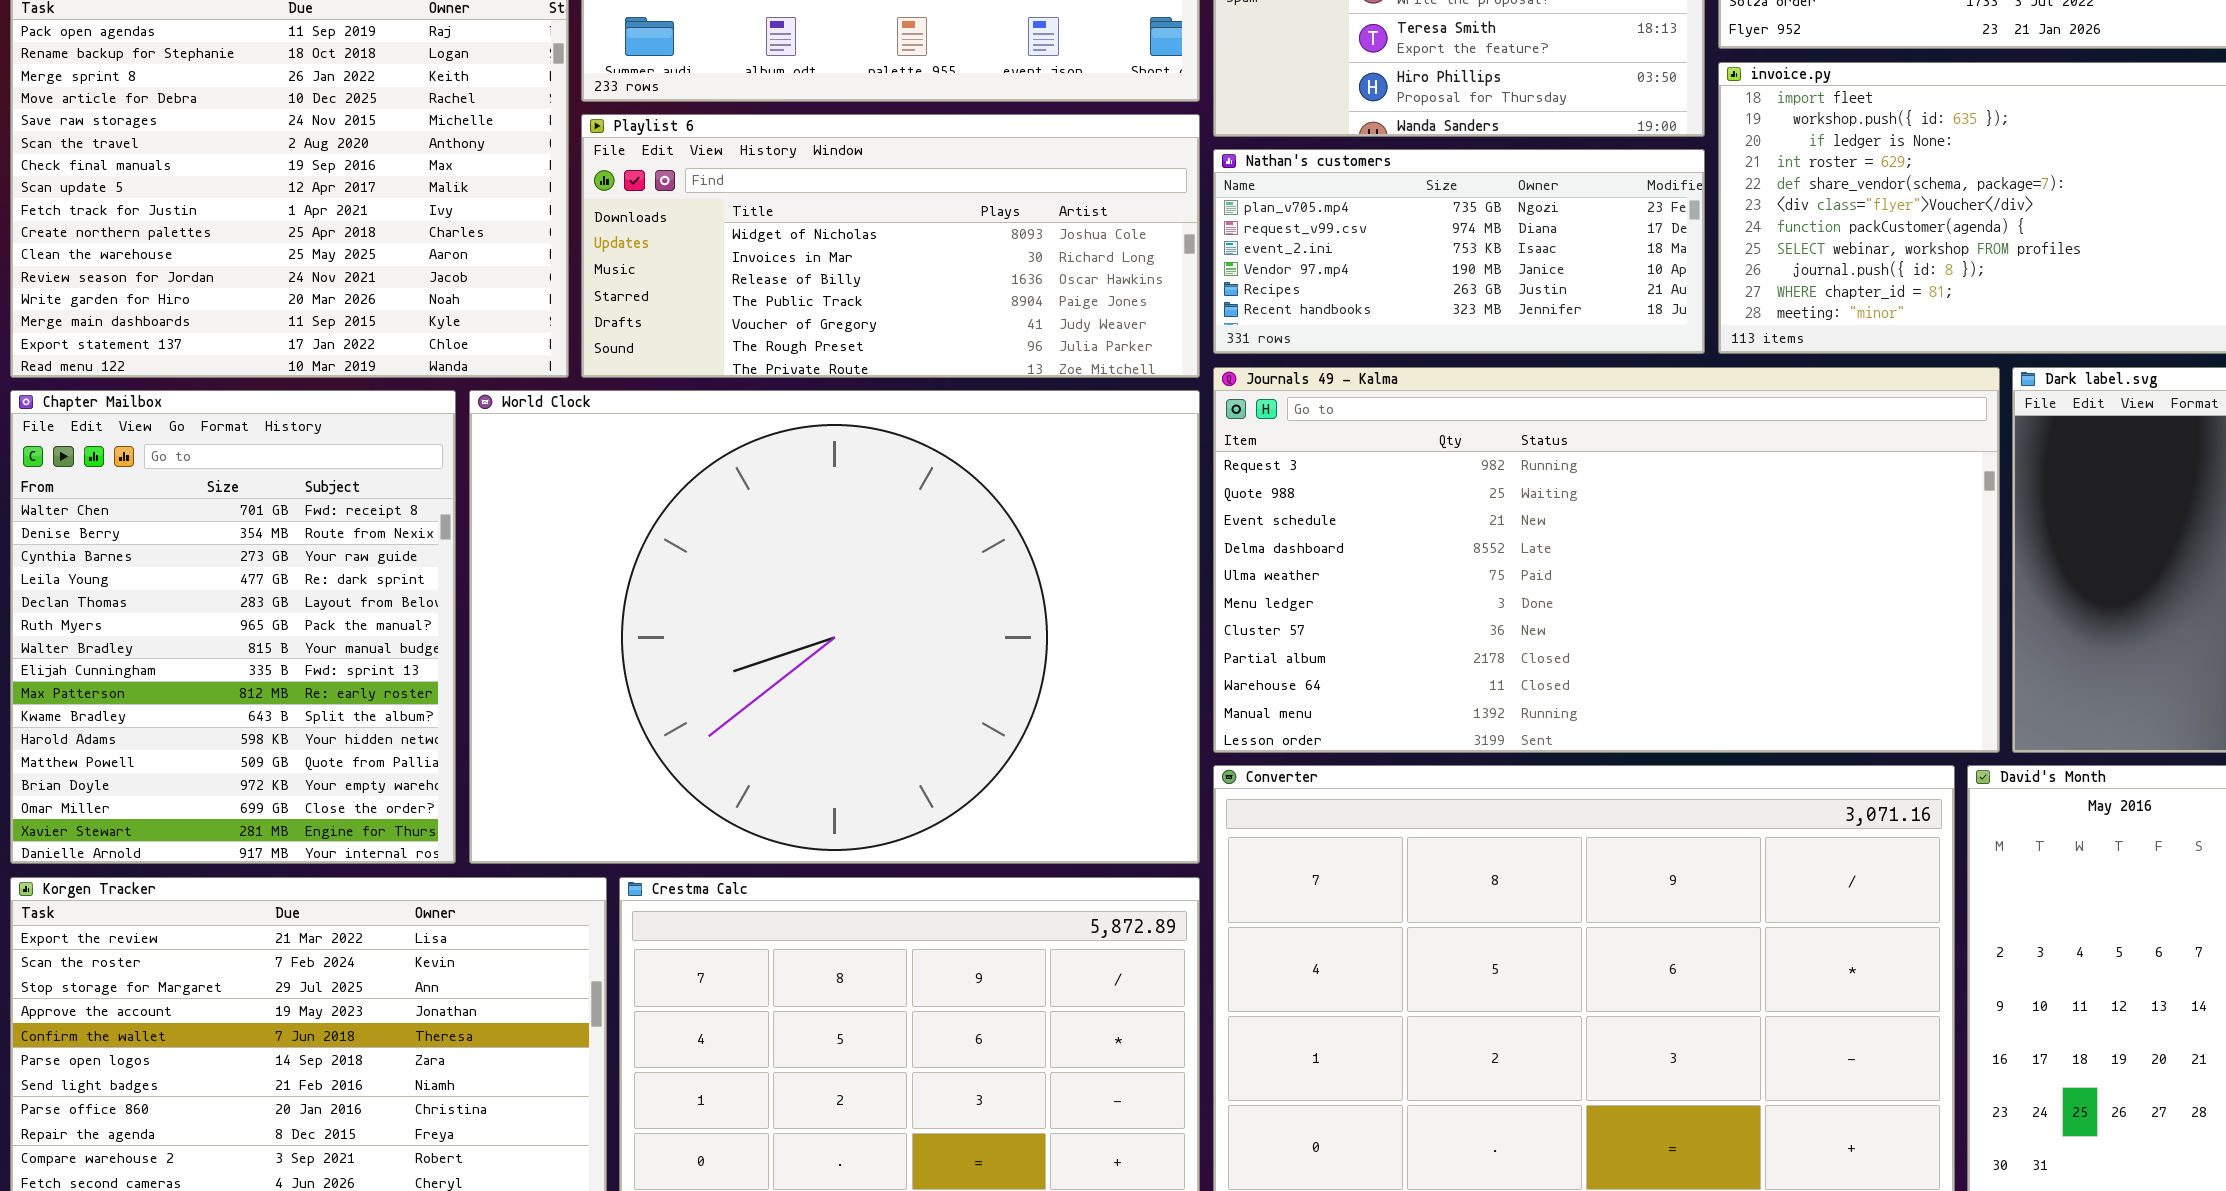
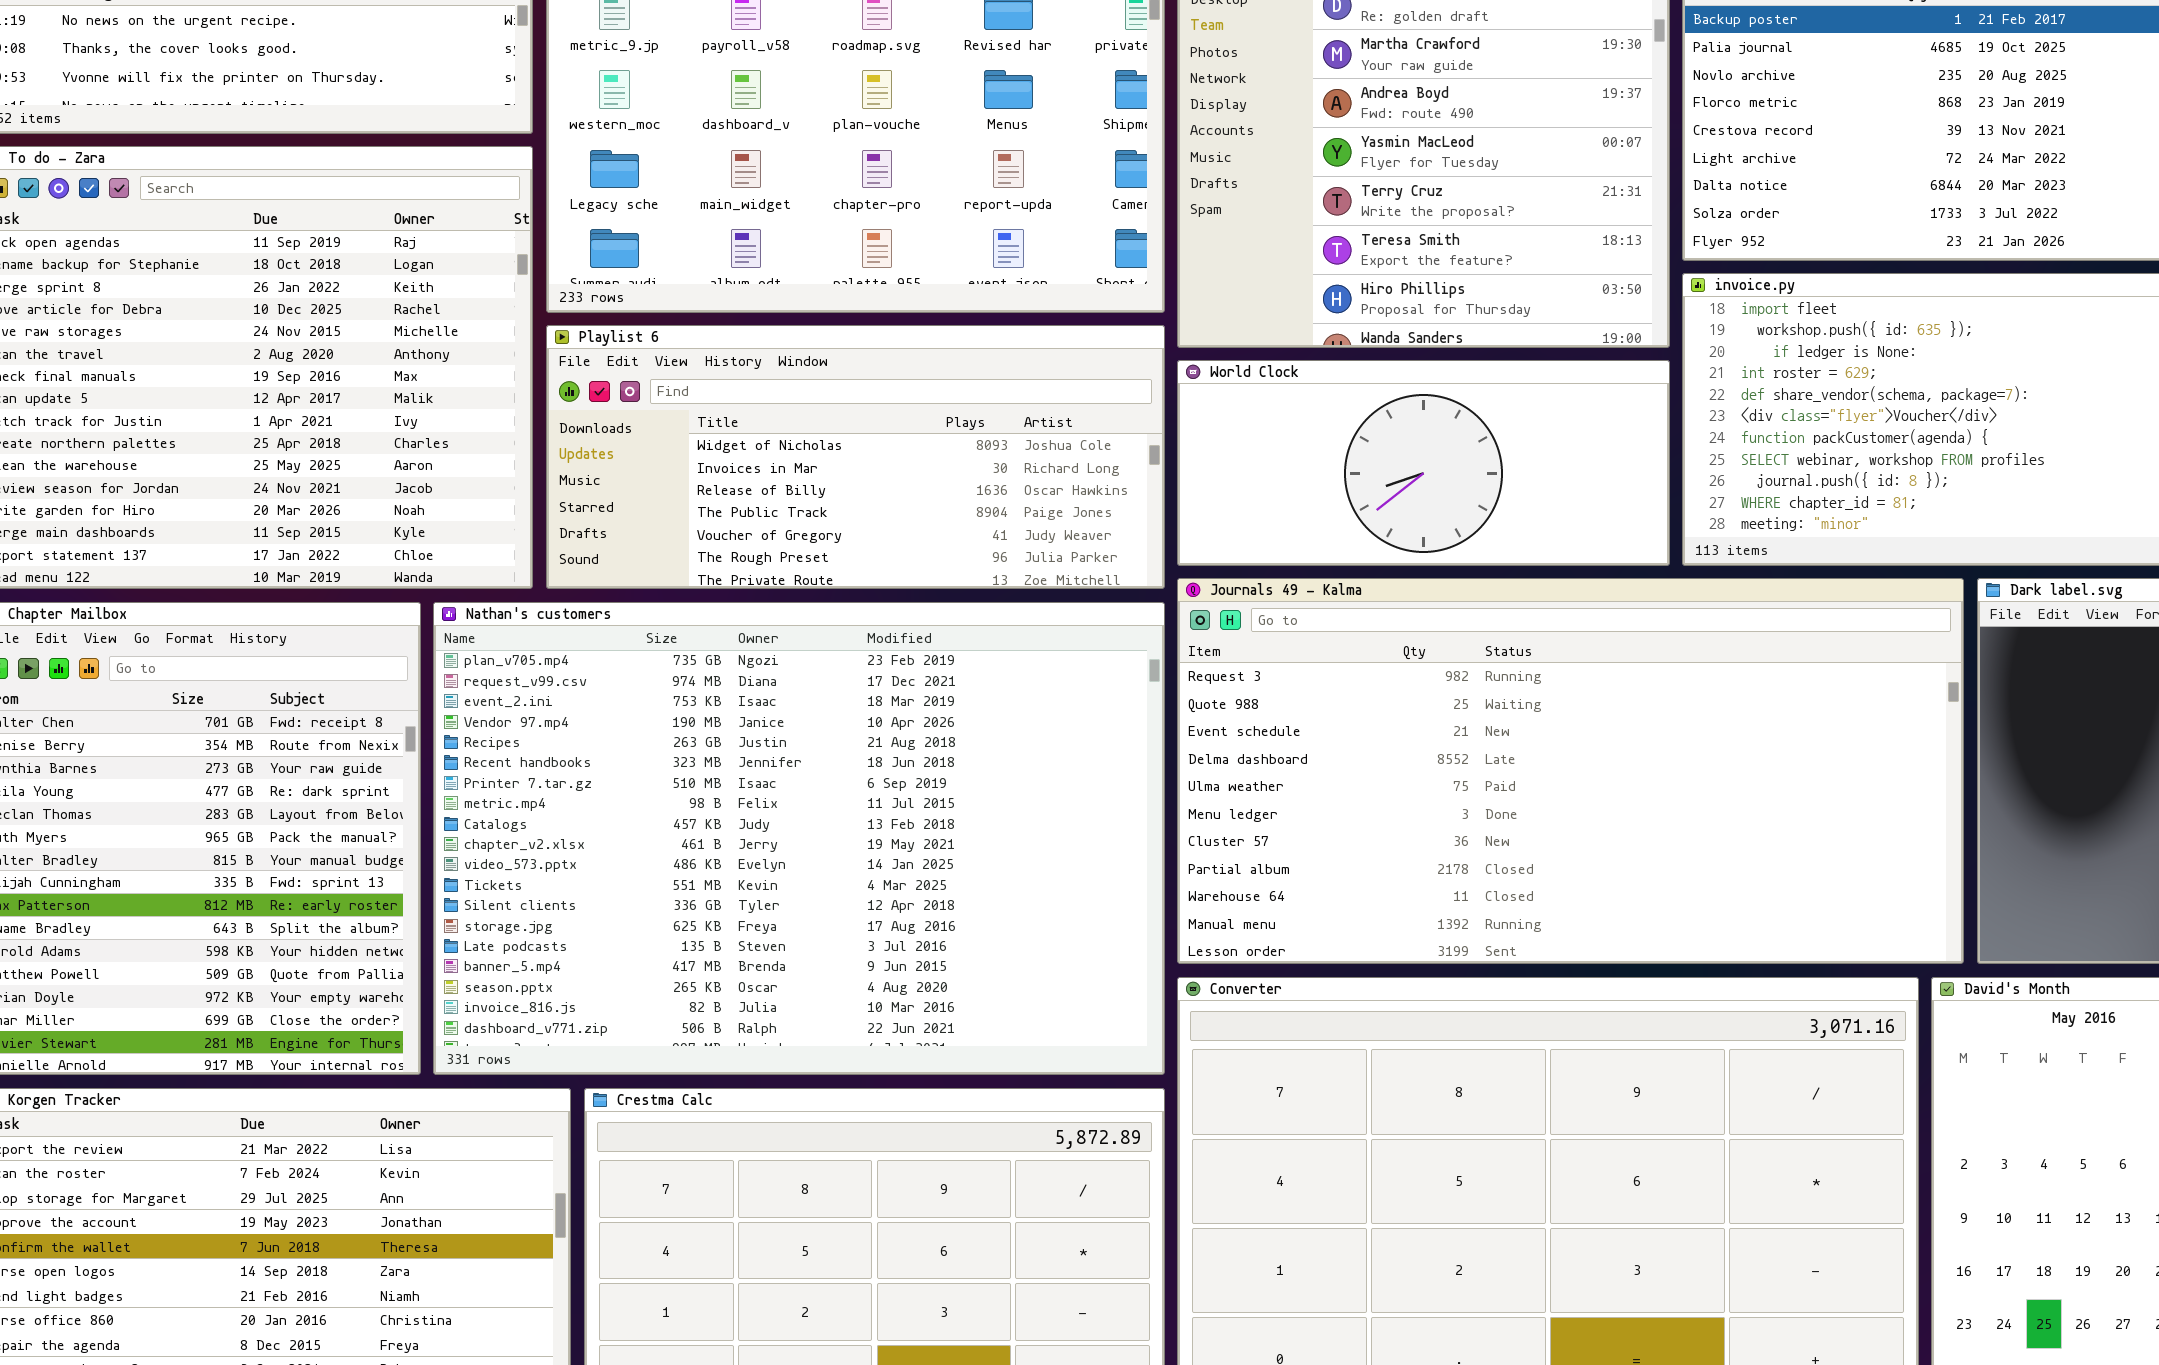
Nathan's customers: [1213,149,1705,354] -> [433,602,1165,1075], moved, resized
World Clock: [469,390,1200,864] -> [1177,360,1670,566], moved, resized

